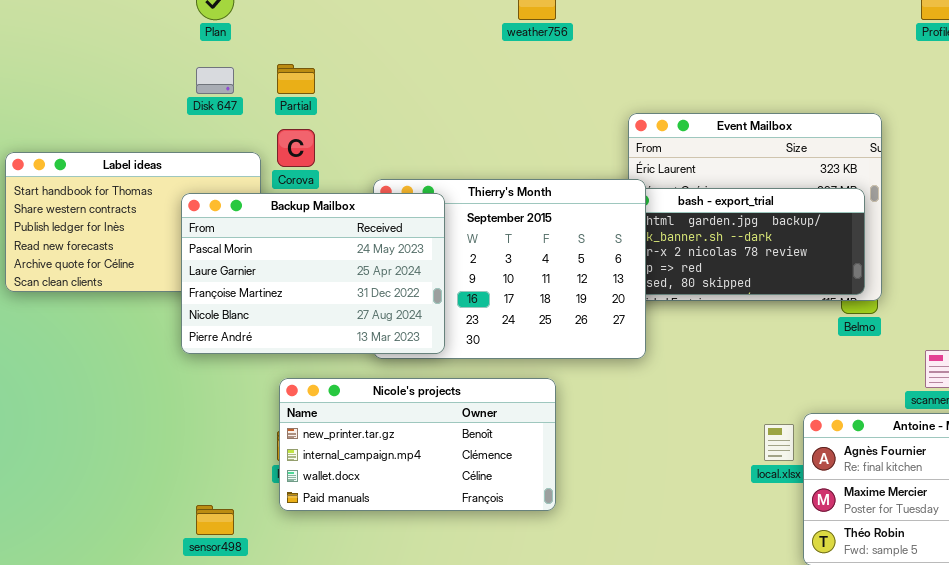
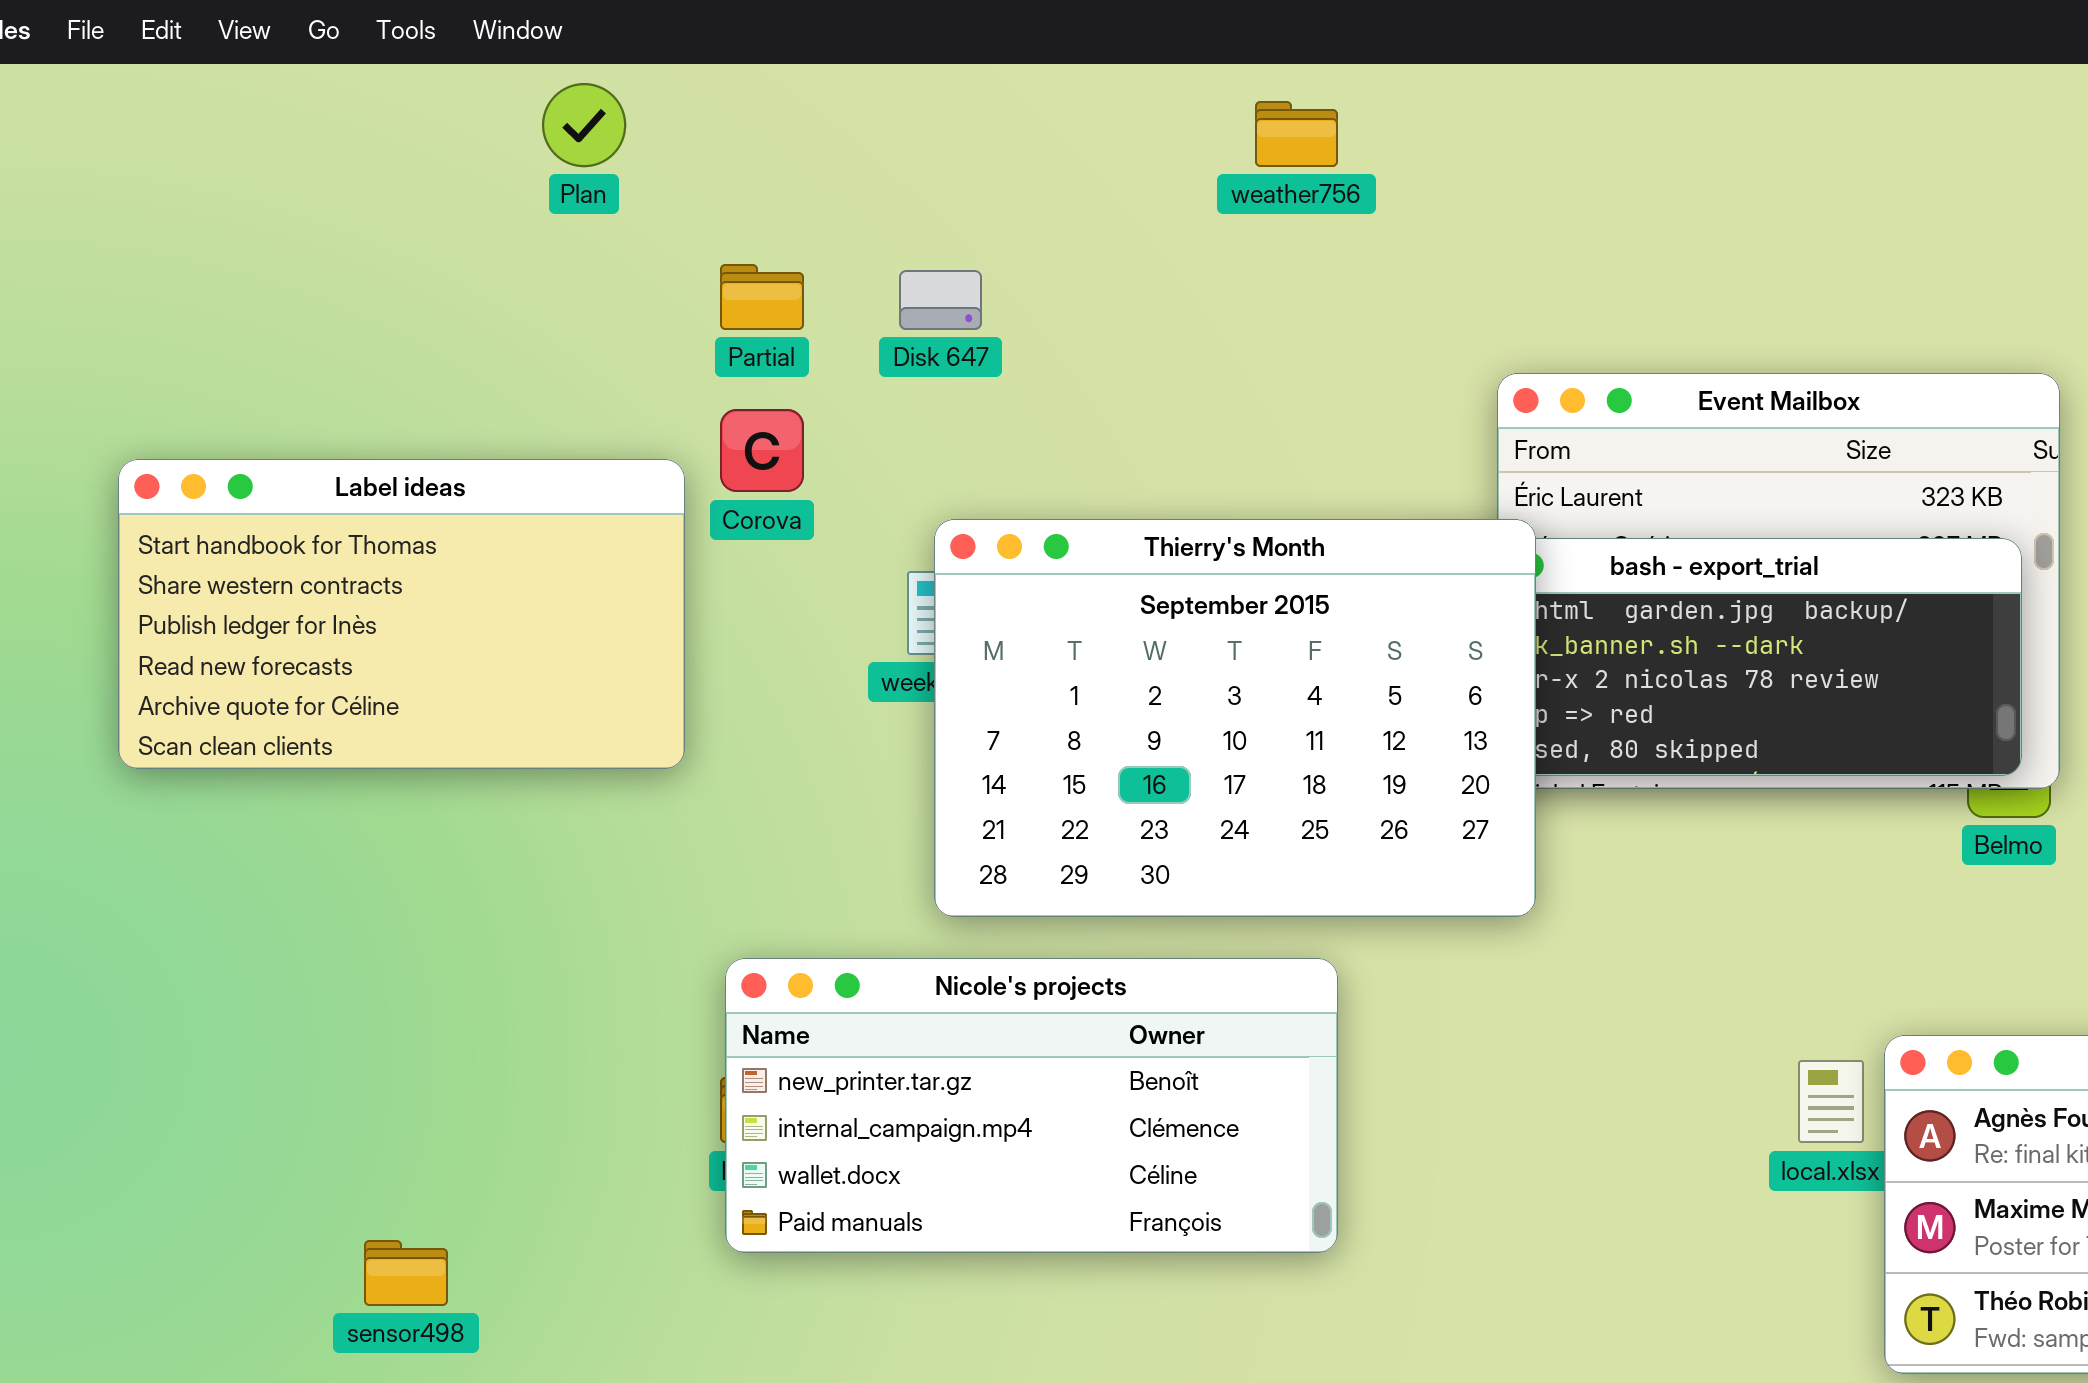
Disk 647: [196,67,234,94] -> [899,270,982,330], moved
Backup Mailbox: [181,193,445,354] -> none, closed
sensor498: [196,505,234,535] -> [364,1240,448,1306], moved

